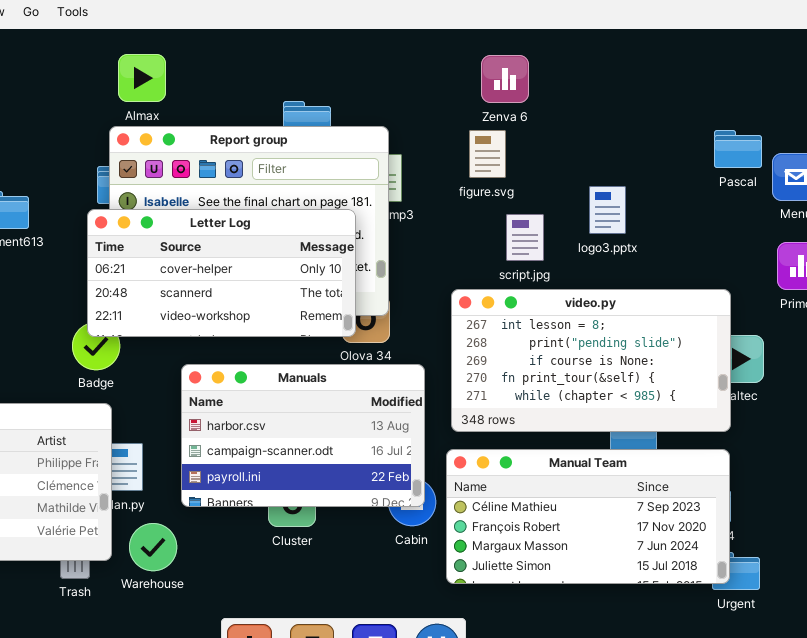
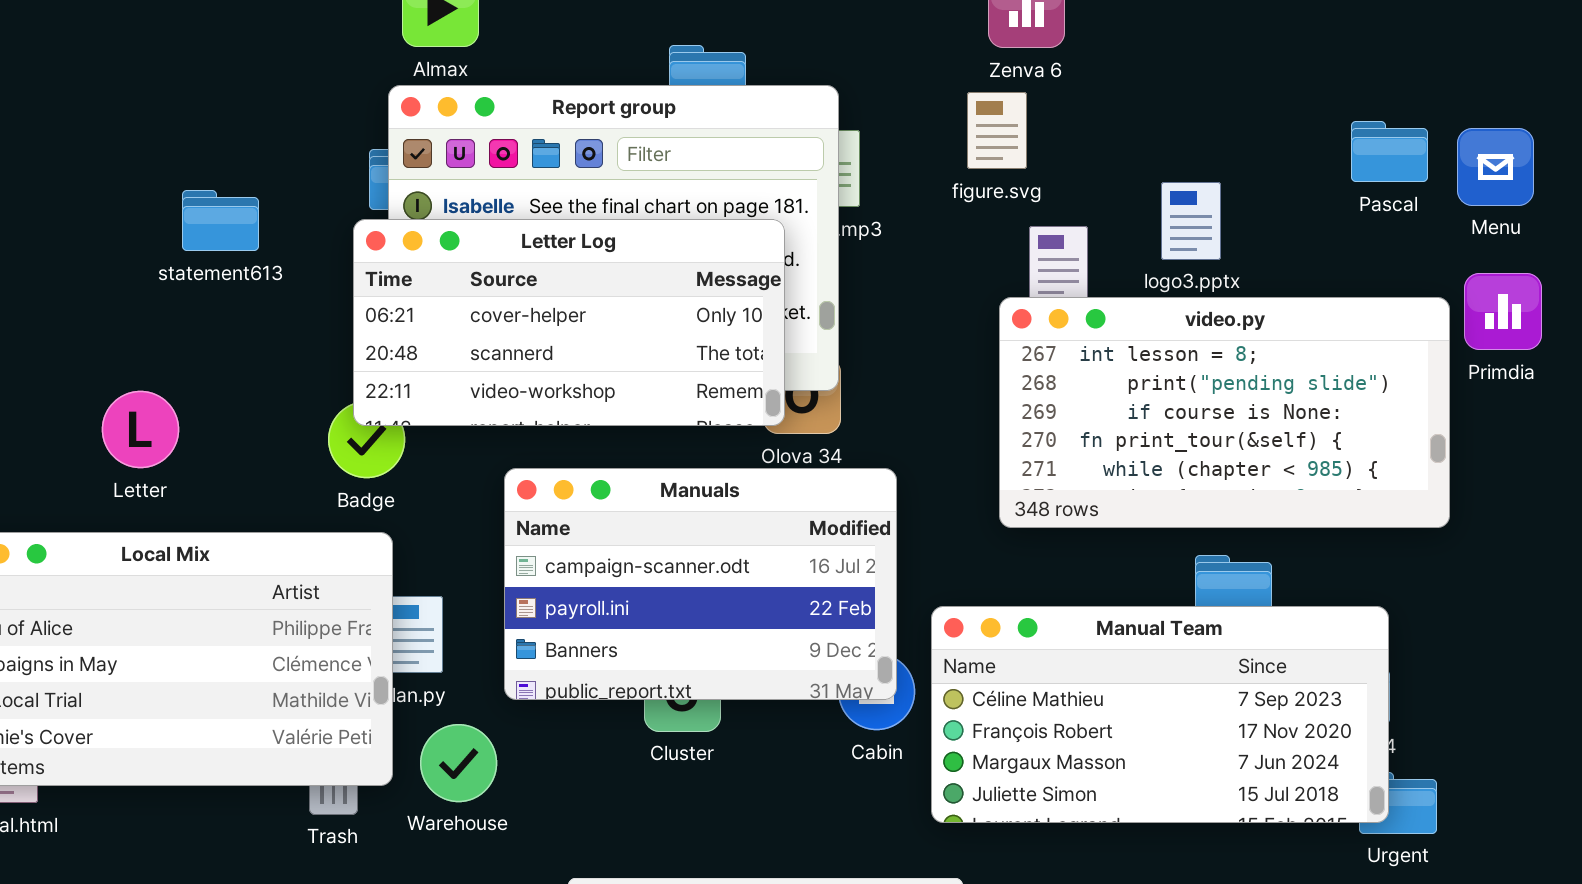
Pascal: [714,130,762,168] -> [1351,121,1428,182], moved
video.py: [451,289,731,432] -> [999,297,1450,528], moved
Manuals: [181,364,425,507] -> [504,468,897,700], scrolled down 1 row

